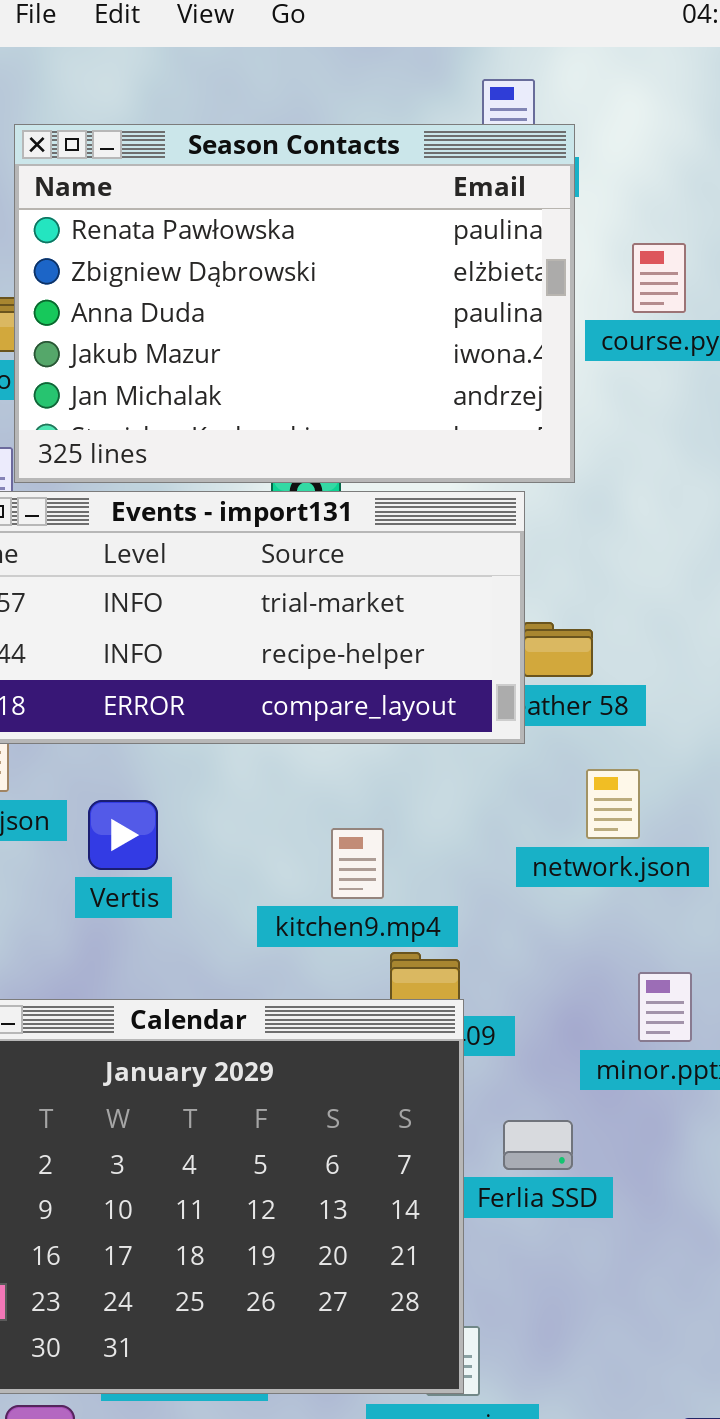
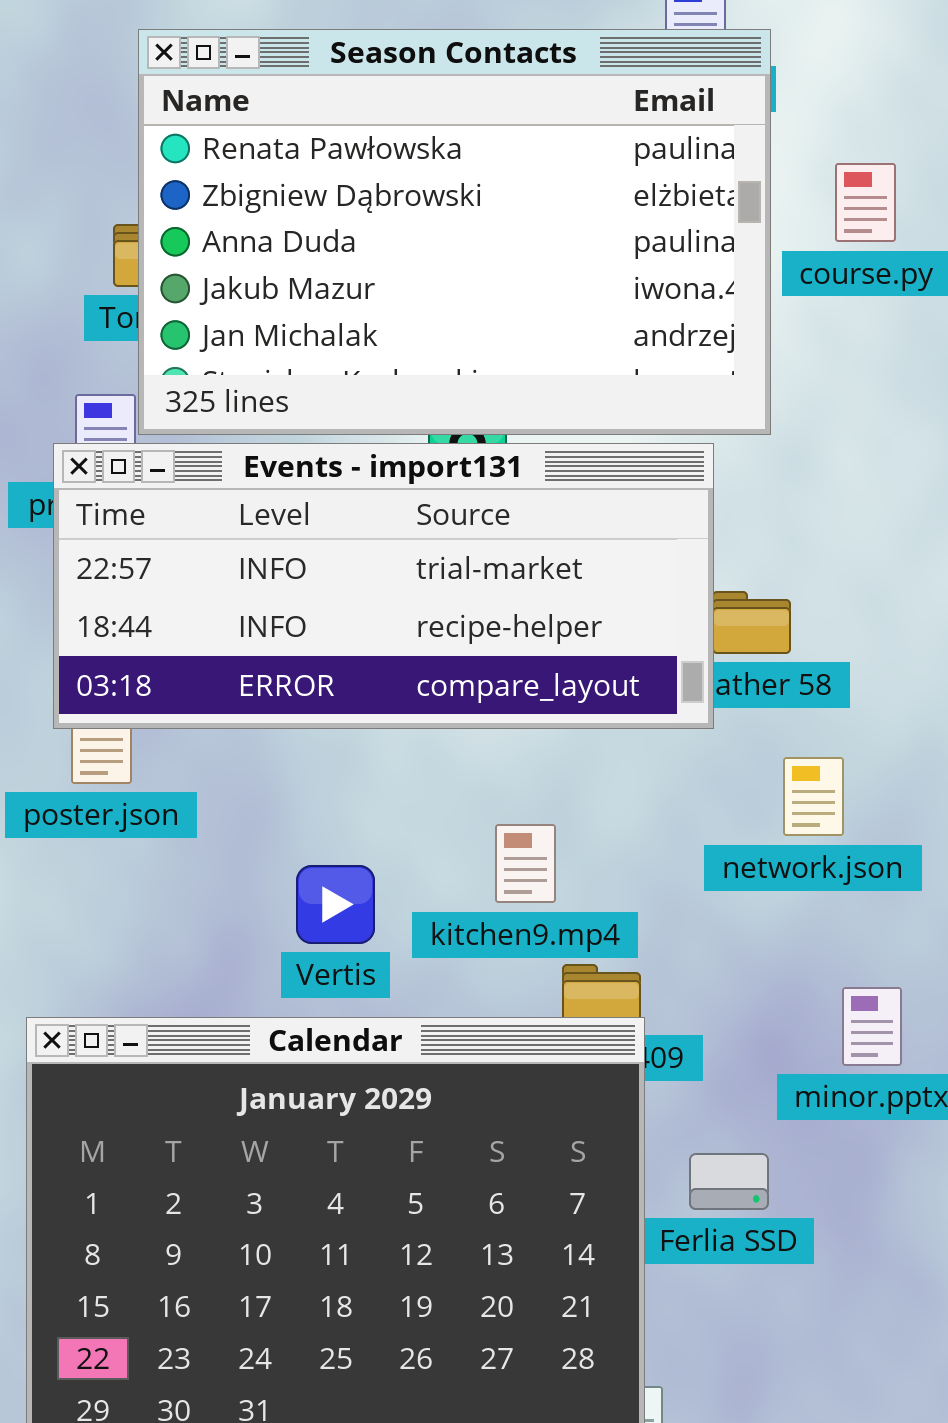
Vertis: [88,800,158,870] -> [296,865,375,944], moved

